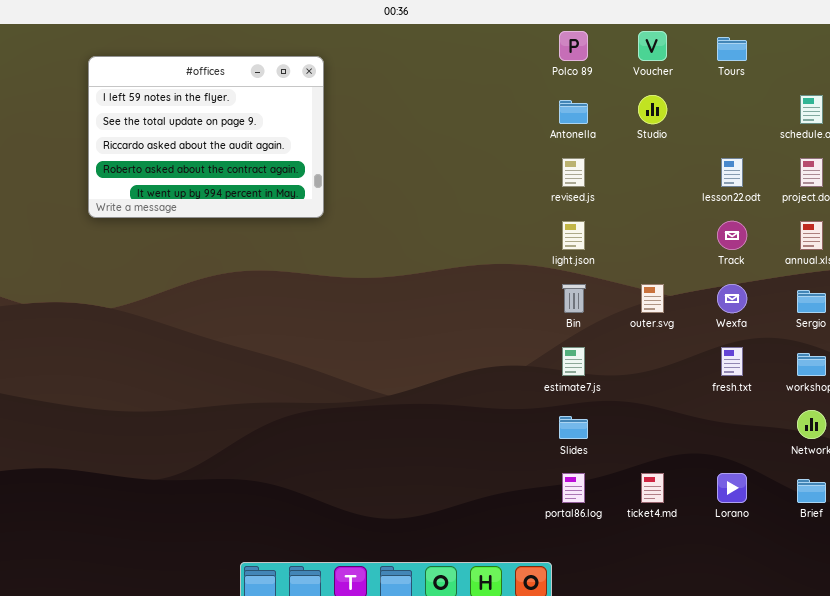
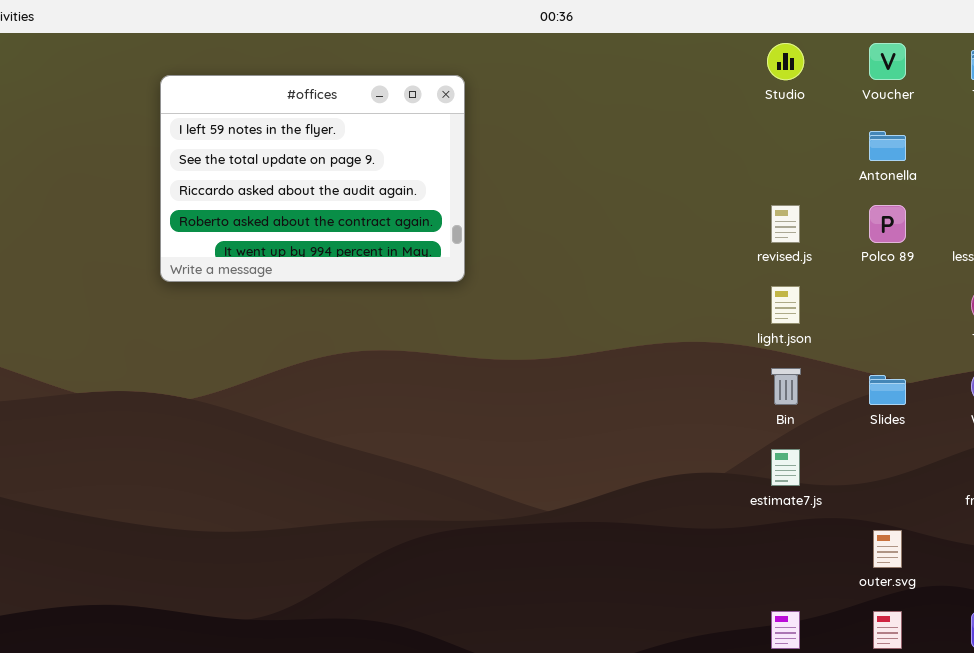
Polco 89: [559,31,588,61] -> [869,205,906,243], moved
Studio: [638,95,667,124] -> [767,43,804,80], moved
Antonella: [559,100,588,124] -> [869,131,906,161], moved
outer.svg: [641,284,664,313] -> [873,530,902,568], moved
Slides: [559,416,588,439] -> [869,375,906,405], moved

